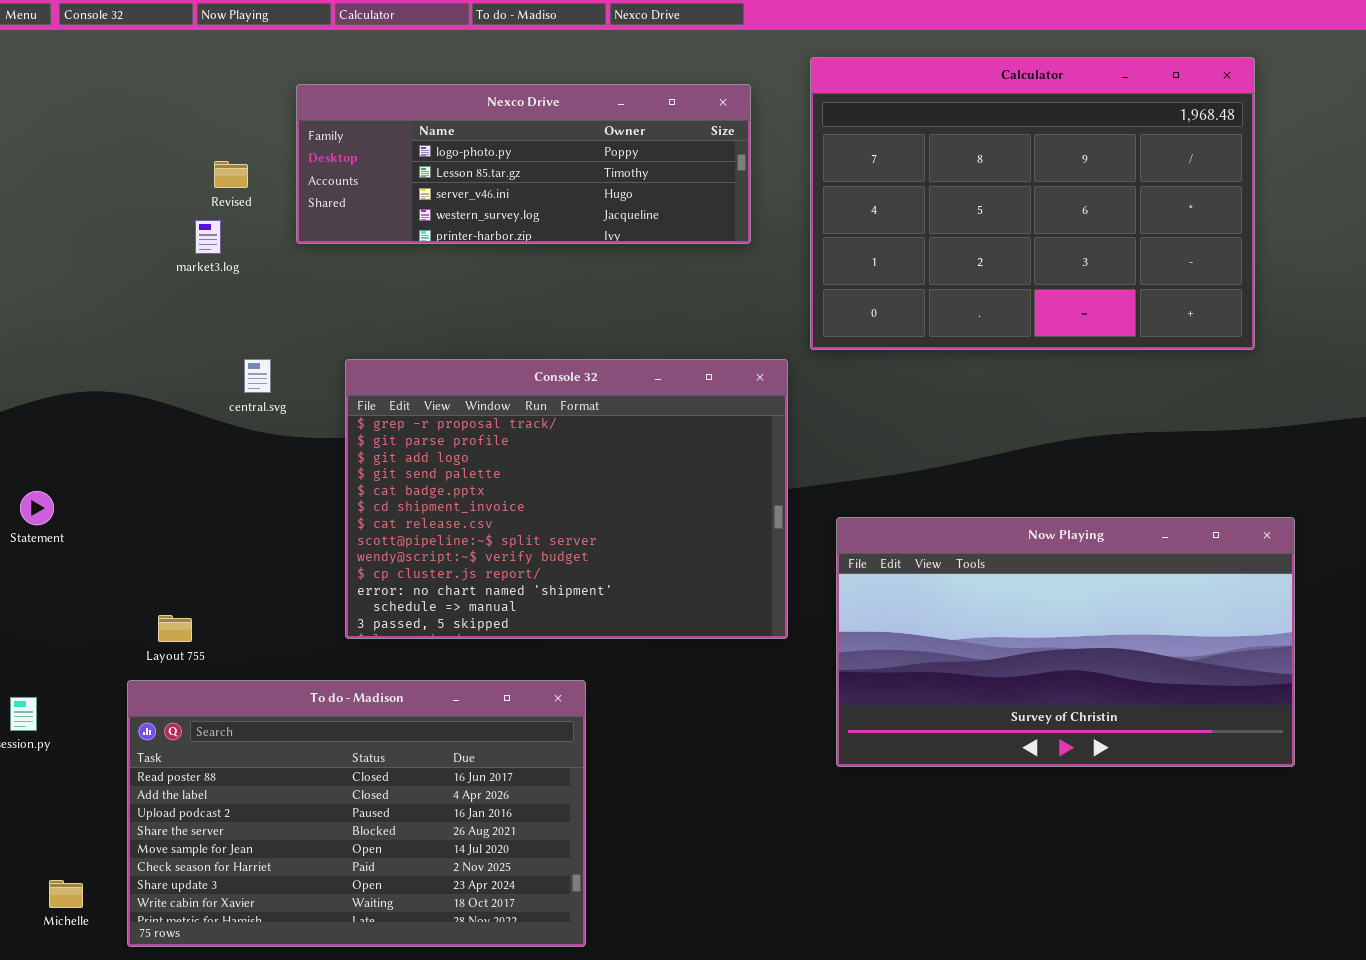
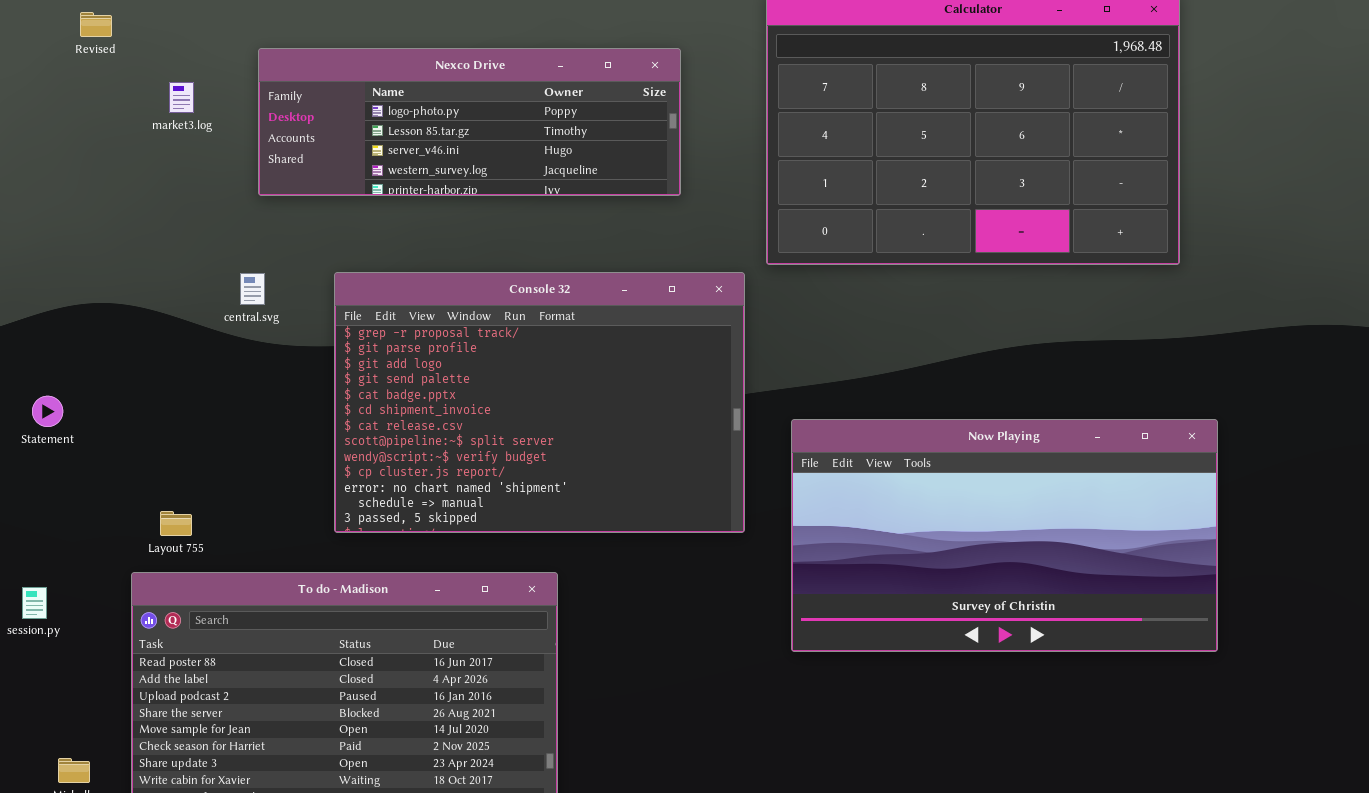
Nexco Drive: [296,84,751,244] -> [258,48,681,196], moved
Revised: [214,161,248,188] -> [80,12,112,37], moved
market3.log: [195,220,221,254] -> [169,82,194,113], moved

